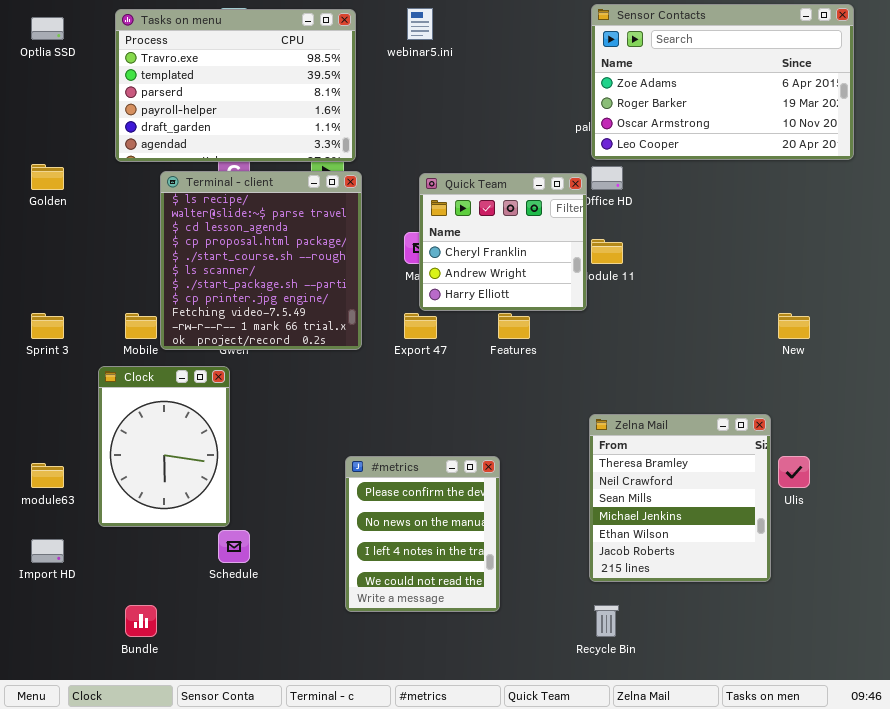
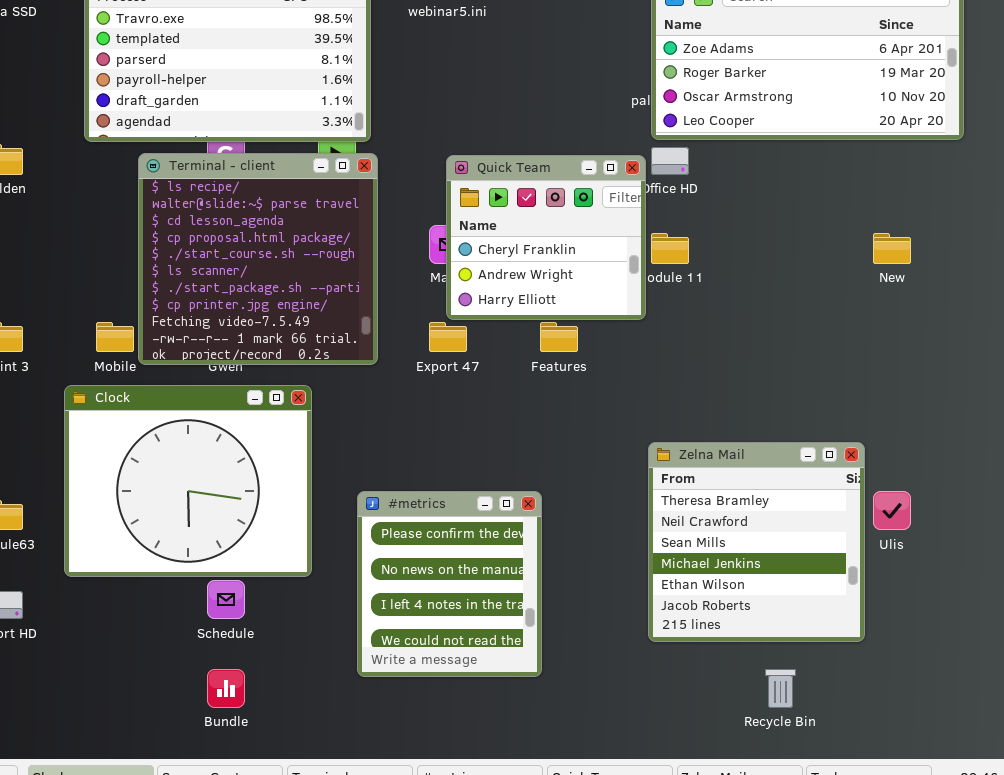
New: [778,313,810,339] -> [873,233,911,264], moved
Clock: [98,366,230,527] -> [64,385,312,577], resized
Bundle: [125,605,157,637] -> [207,669,245,708], moved
Recycle Bin: [594,605,619,637] -> [765,669,796,708], moved

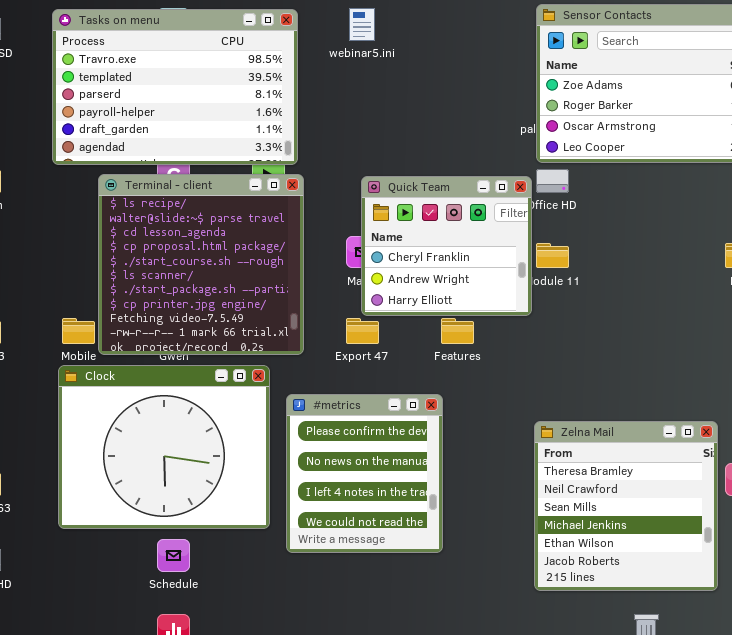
Clock: [64,385,312,577] -> [58,365,270,529], moved
#metrics: [357,491,542,677] -> [286,394,443,553], moved

